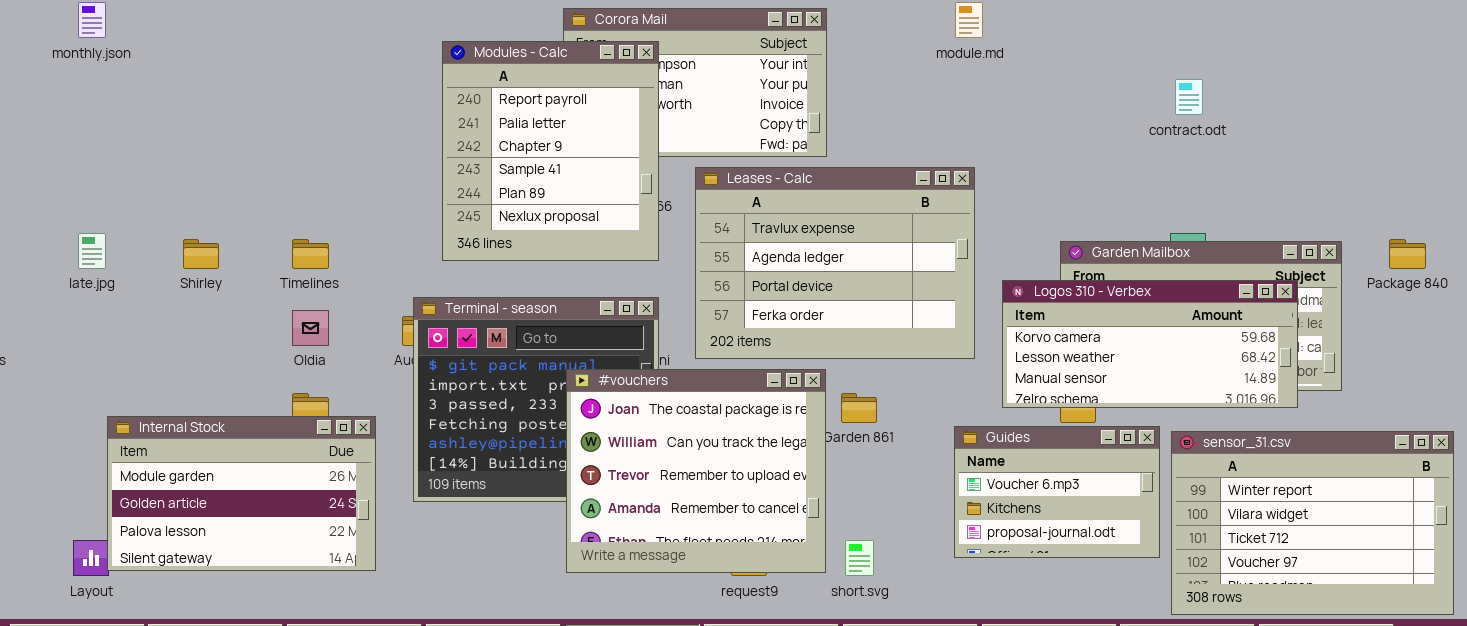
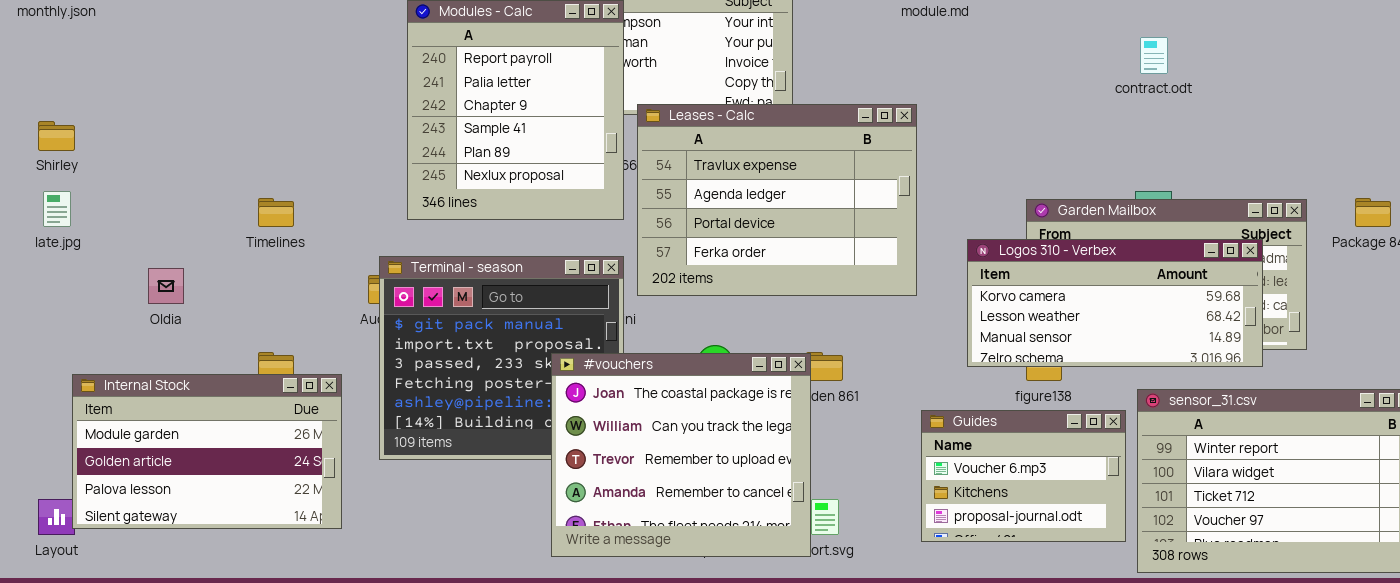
Leases - Calc: [695,167,975,359] -> [637,104,917,296], moved
Shirley: [183,239,219,269] -> [38,121,75,151], moved
Oldia: [292,310,329,346] -> [148,268,184,304], moved
#vouchers: [566,369,826,573] -> [551,353,811,557], moved
Guides: [954,426,1160,558] -> [921,410,1126,542], moved

